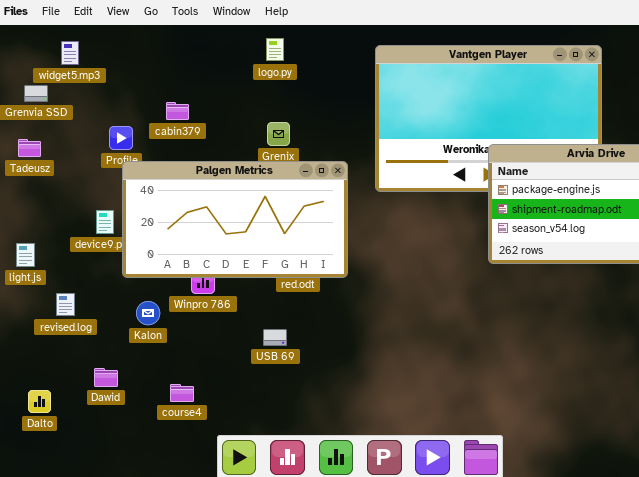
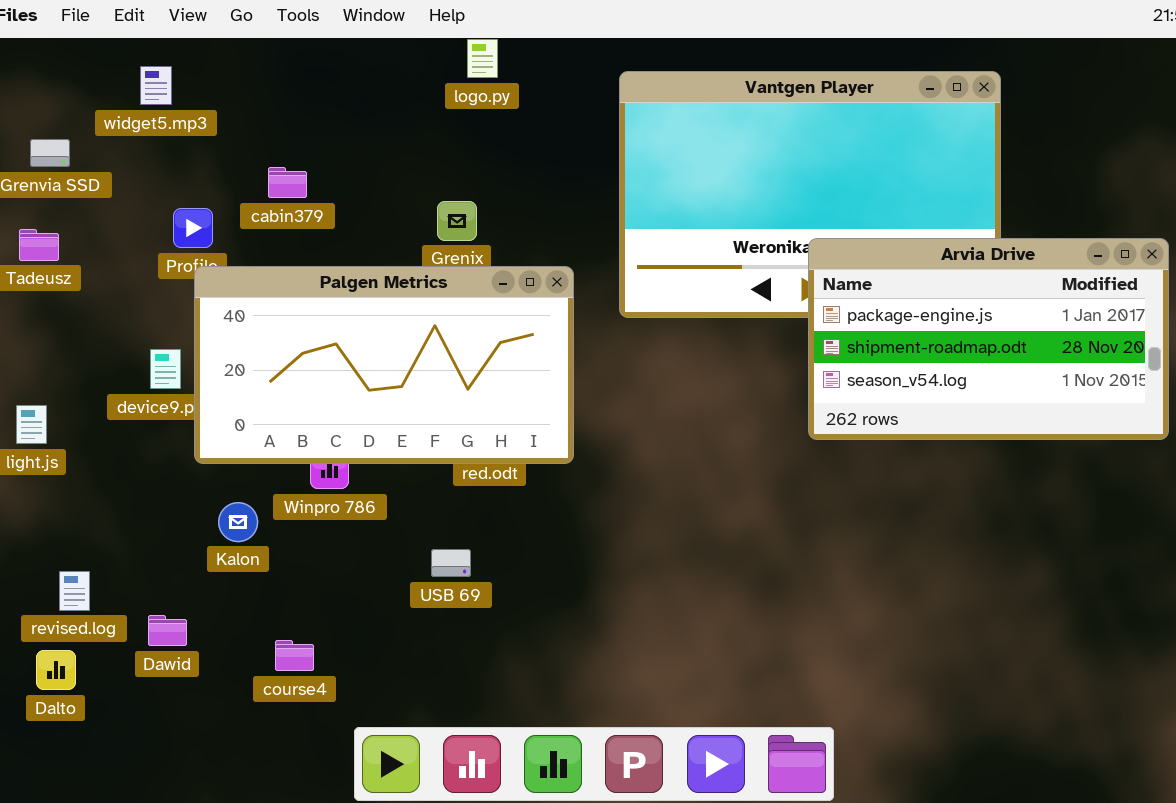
logo.py: [266,38,284,61] -> [467,39,498,78], moved
widget5.mp3: [61,41,79,65] -> [140,66,172,105], moved
revised.log: [56,293,75,316] -> [59,571,90,611], moved

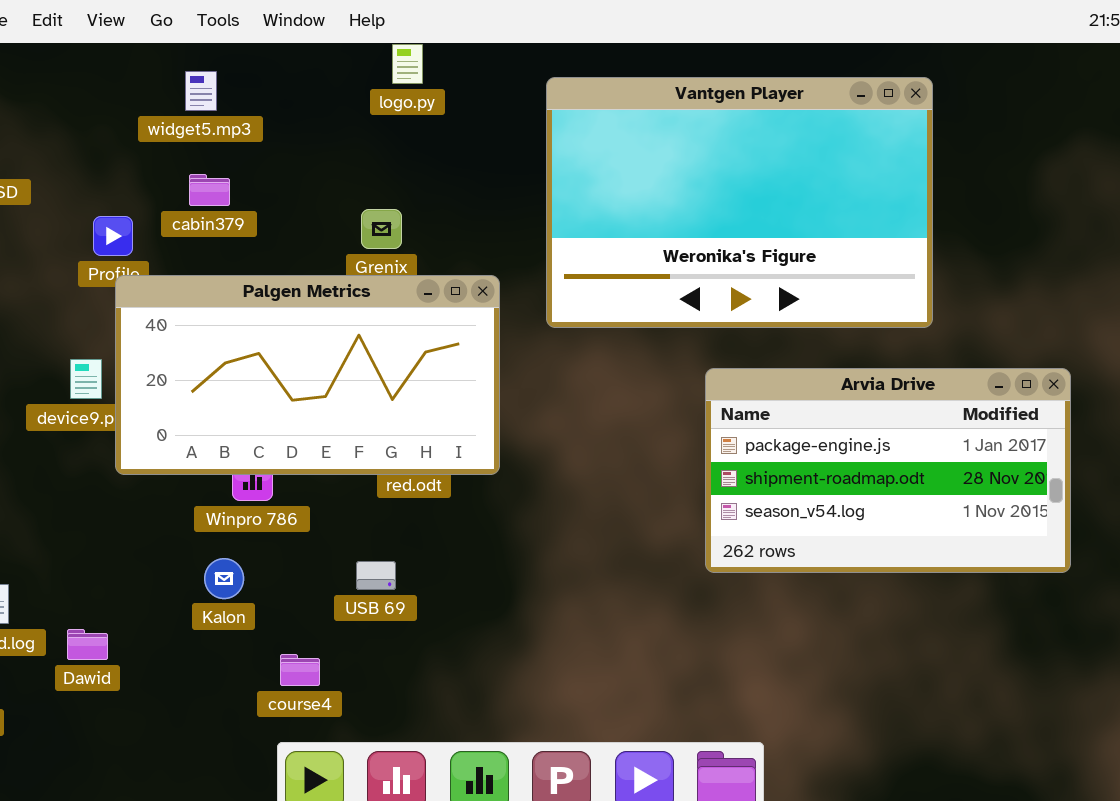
widget5.mp3: [140,66,172,105] -> [185,71,217,111], moved
Arvia Drive: [808,238,1169,440] -> [705,368,1071,573], moved
Kalon: [218,502,258,542] -> [204,558,244,599], moved
course4: [275,640,314,671] -> [280,654,320,686], moved

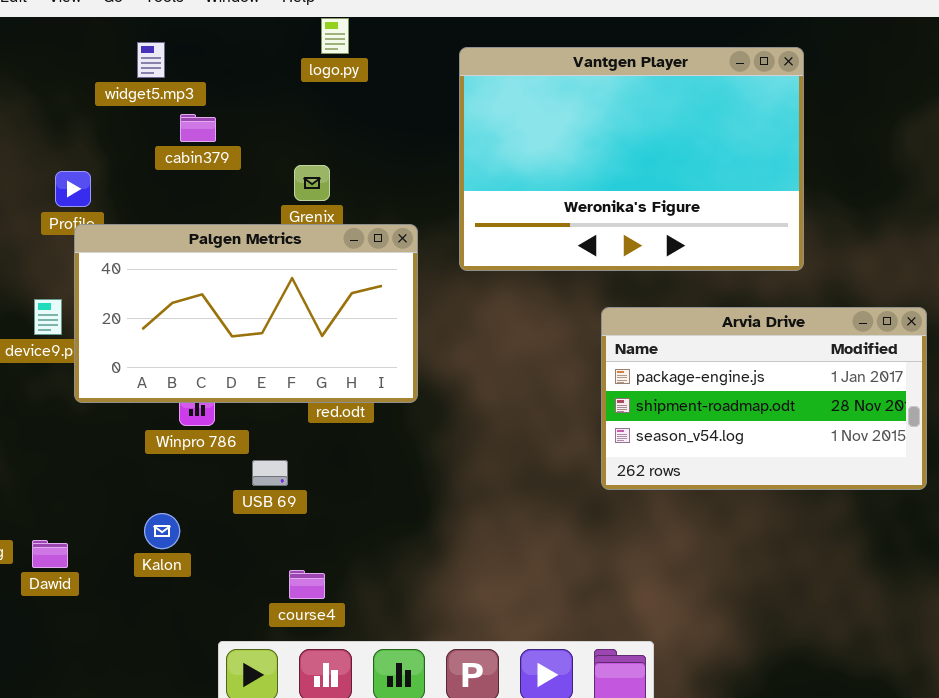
cabin379: [189,174,230,206] -> [180,114,216,142], moved
Kalon: [204,558,244,599] -> [144,513,180,549], moved
USB 69: [356,561,396,590] -> [252,460,288,486], moved
course4: [280,654,320,686] -> [289,570,325,599], moved

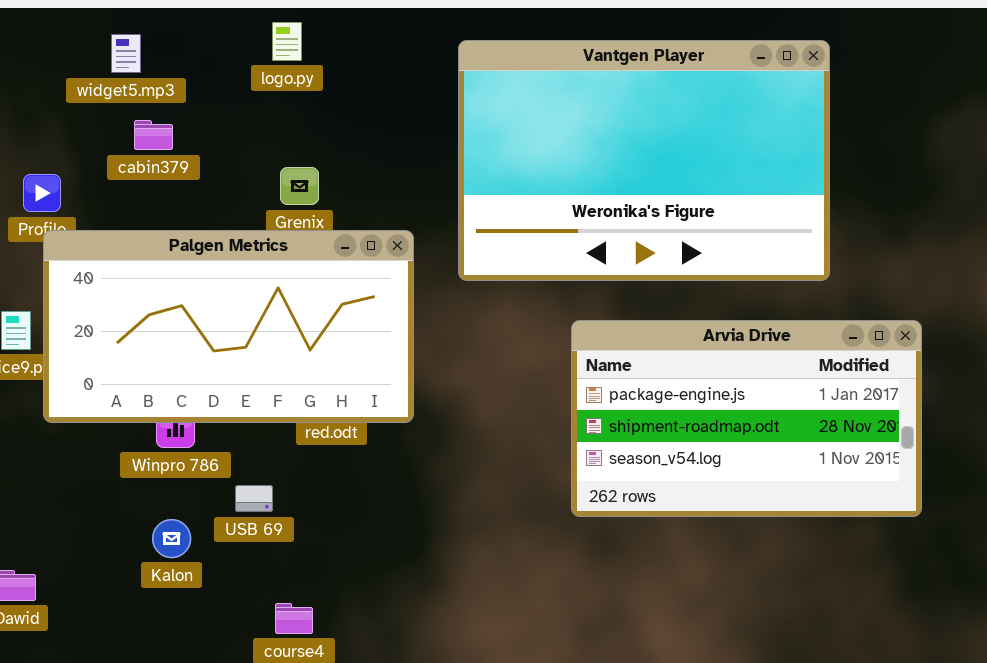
logo.py: [321,18,349,54] -> [272,22,302,61], moved
cabin379: [180,114,216,142] -> [134,120,173,150], moved
Arvia Drive: [601,307,927,490] -> [571,320,922,517], moved
Kalon: [144,513,180,549] -> [152,519,191,558], moved

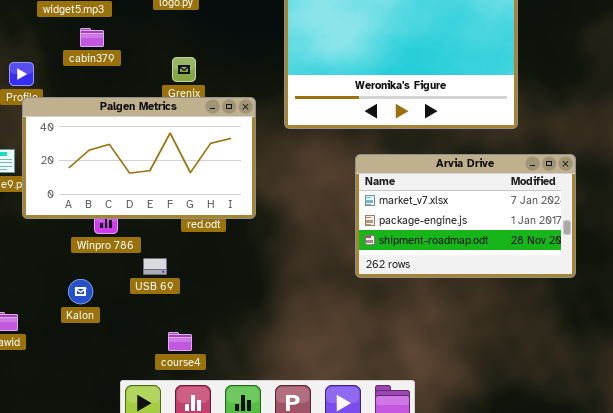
Arvia Drive: [571,320,922,517] -> [355,154,576,278], scrolled up 1 row
Kalon: [152,519,191,558] -> [68,279,93,304], moved

